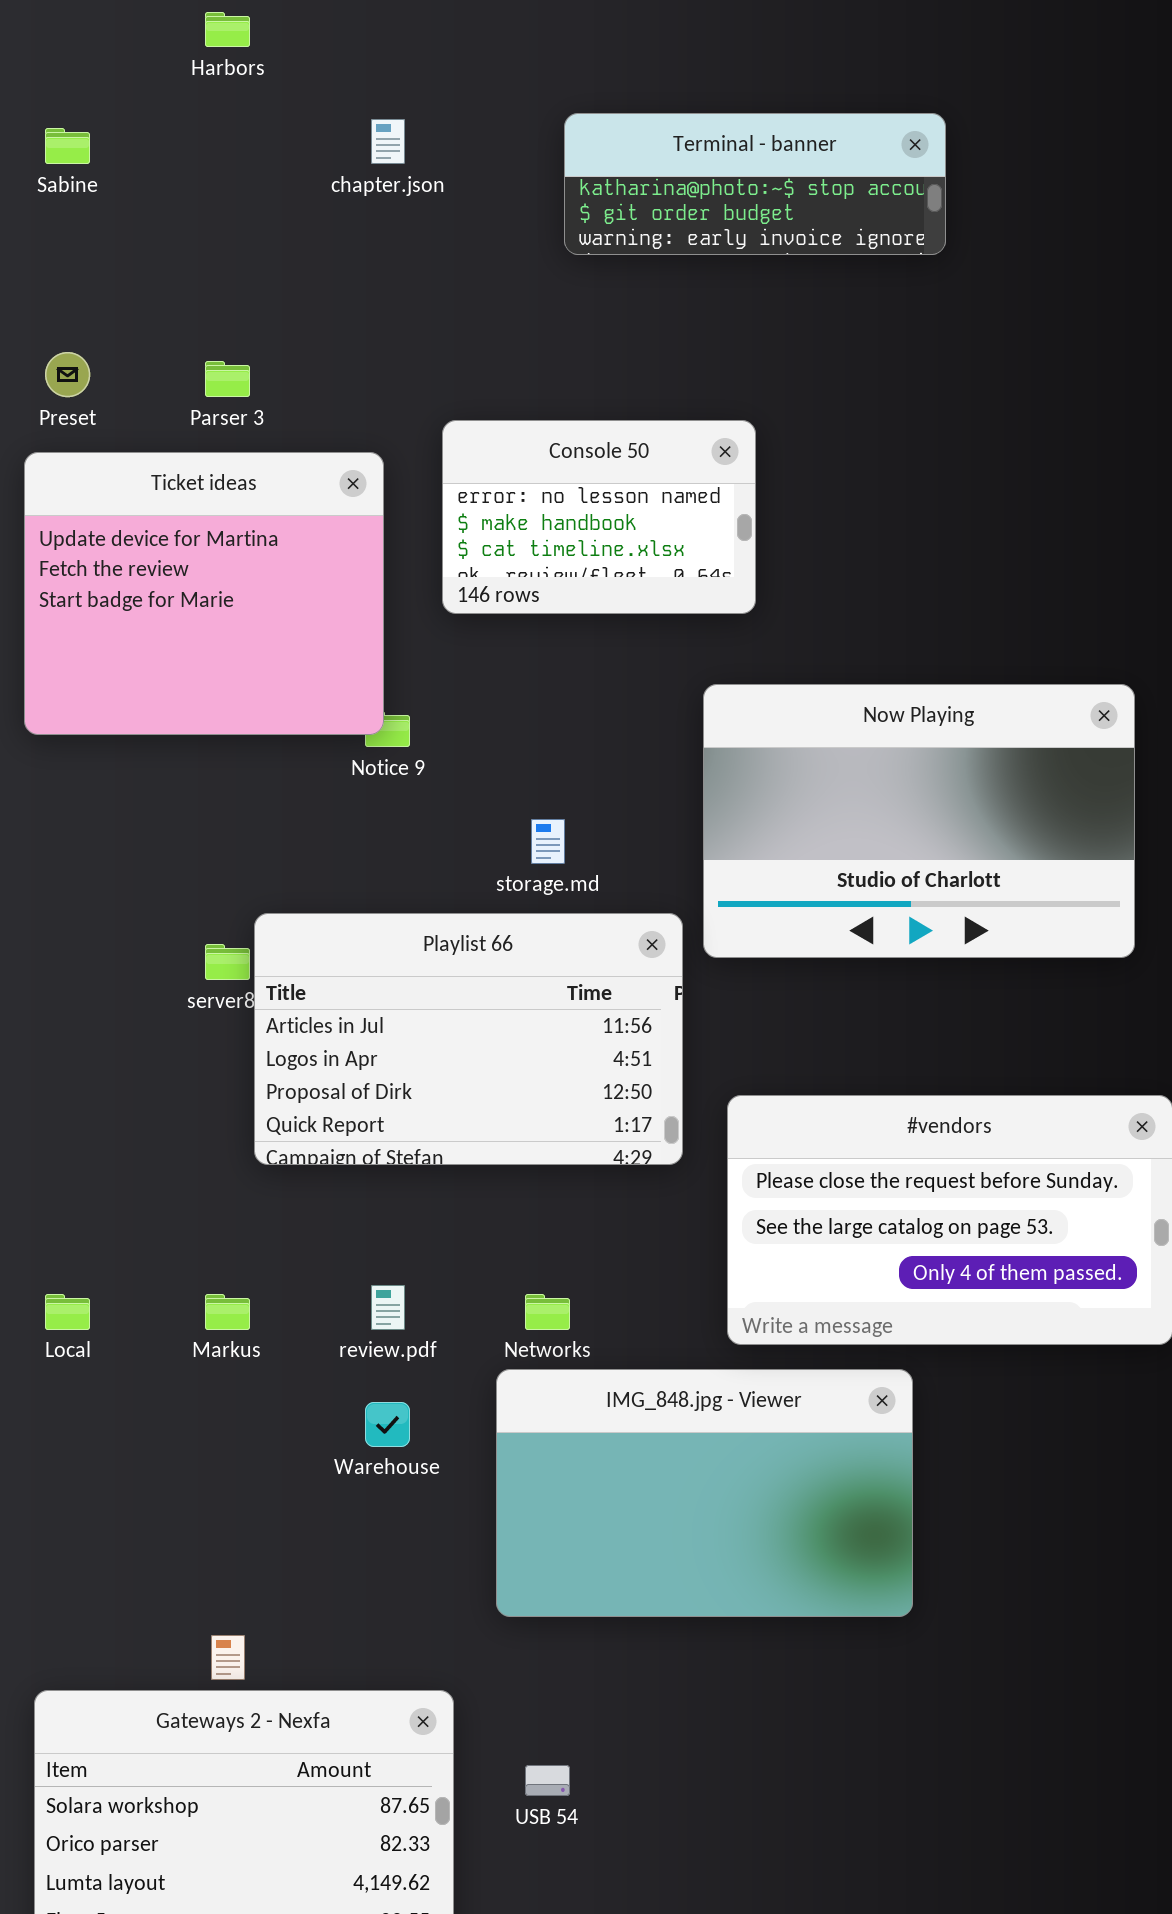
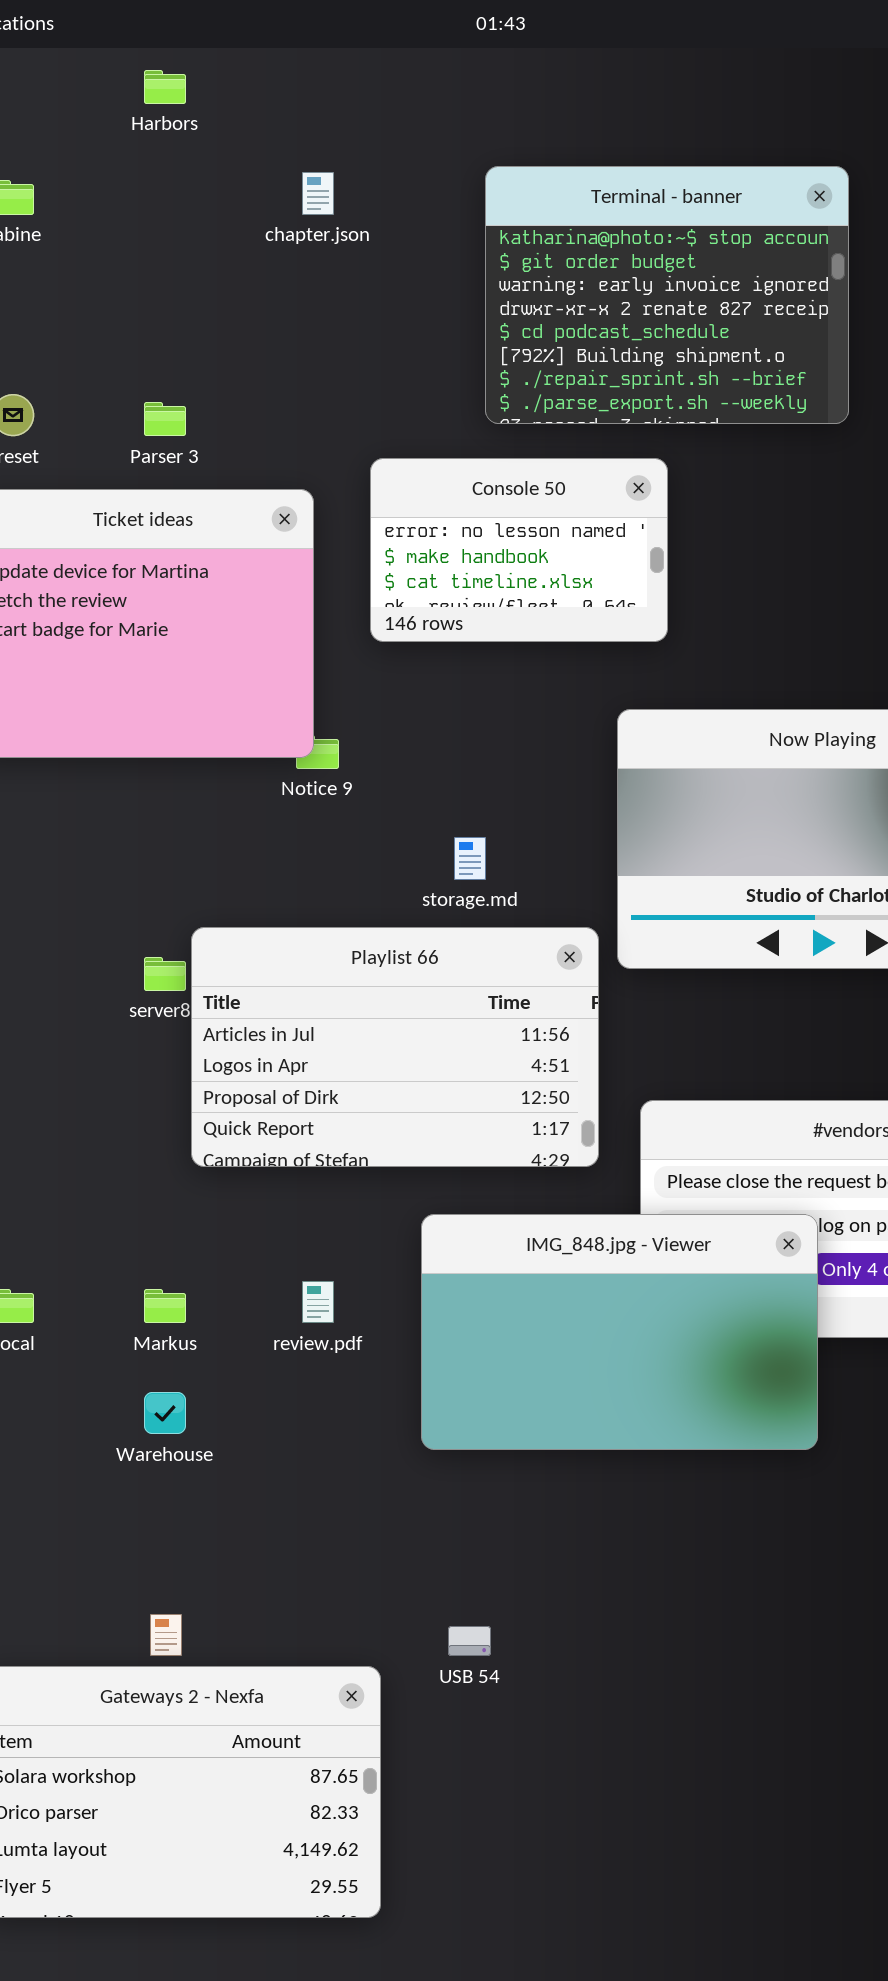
Terminal - banner: [564,113,946,255] -> [485,166,849,424], resized
IMG_848.jpg - Viewer: [496,1369,913,1617] -> [421,1214,818,1450], moved
Warehouse: [365,1402,410,1447] -> [144,1392,186,1434], moved
USB 54: [525,1765,570,1796] -> [448,1626,491,1656], moved

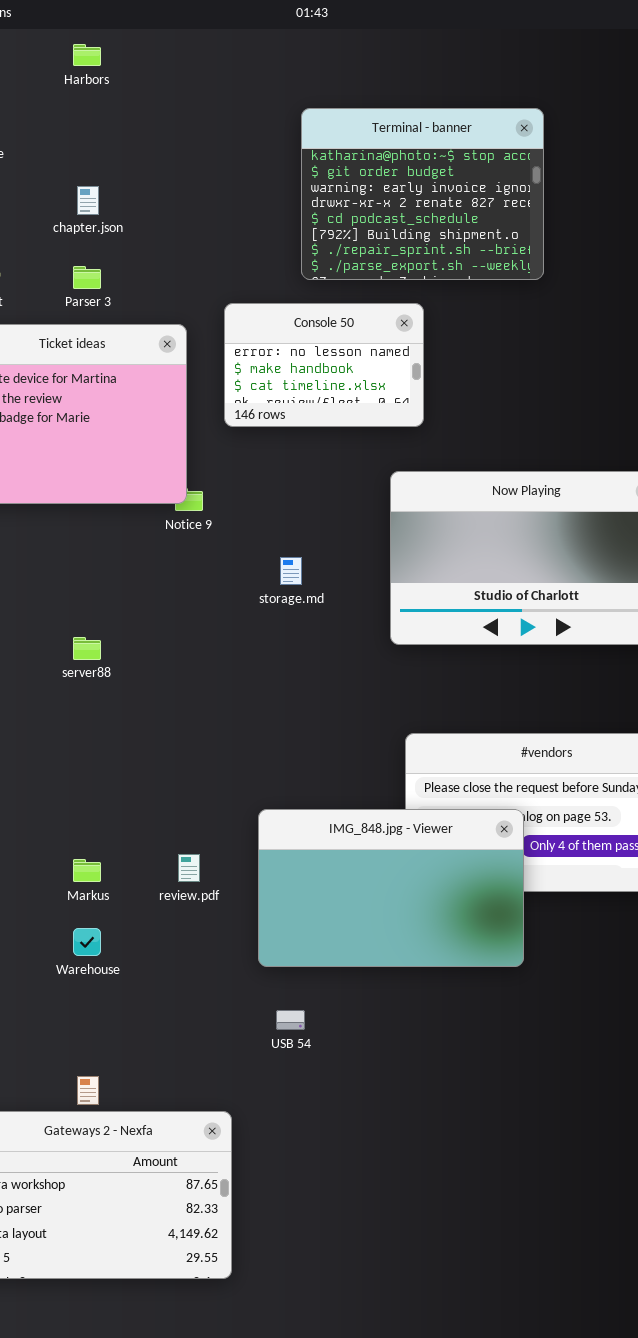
chapter.json: [302,172,334,215] -> [77,186,99,215], moved
Playlist 66: [191,927,599,1167] -> none, closed
USB 54: [448,1626,491,1656] -> [276,1010,305,1030], moved

